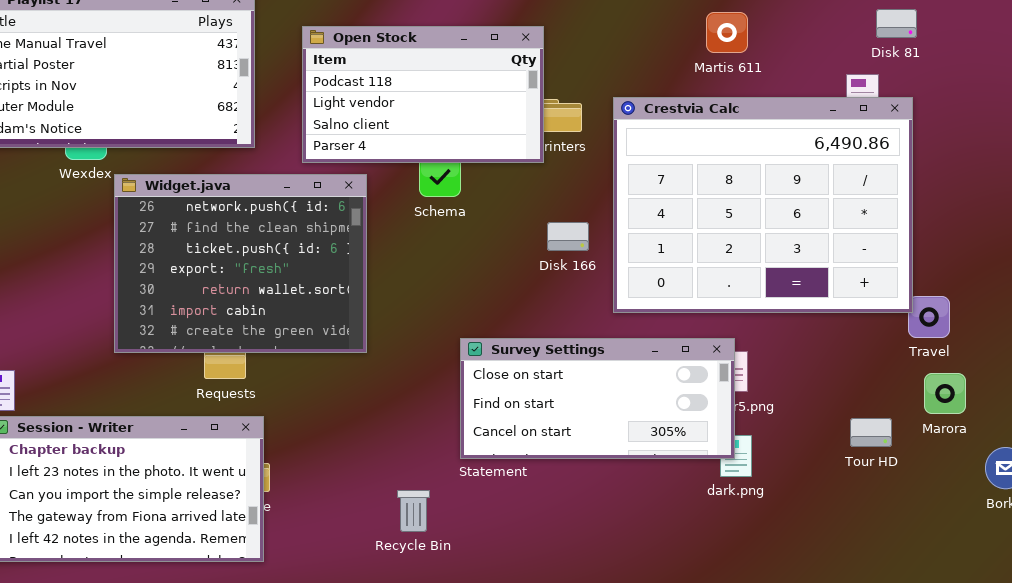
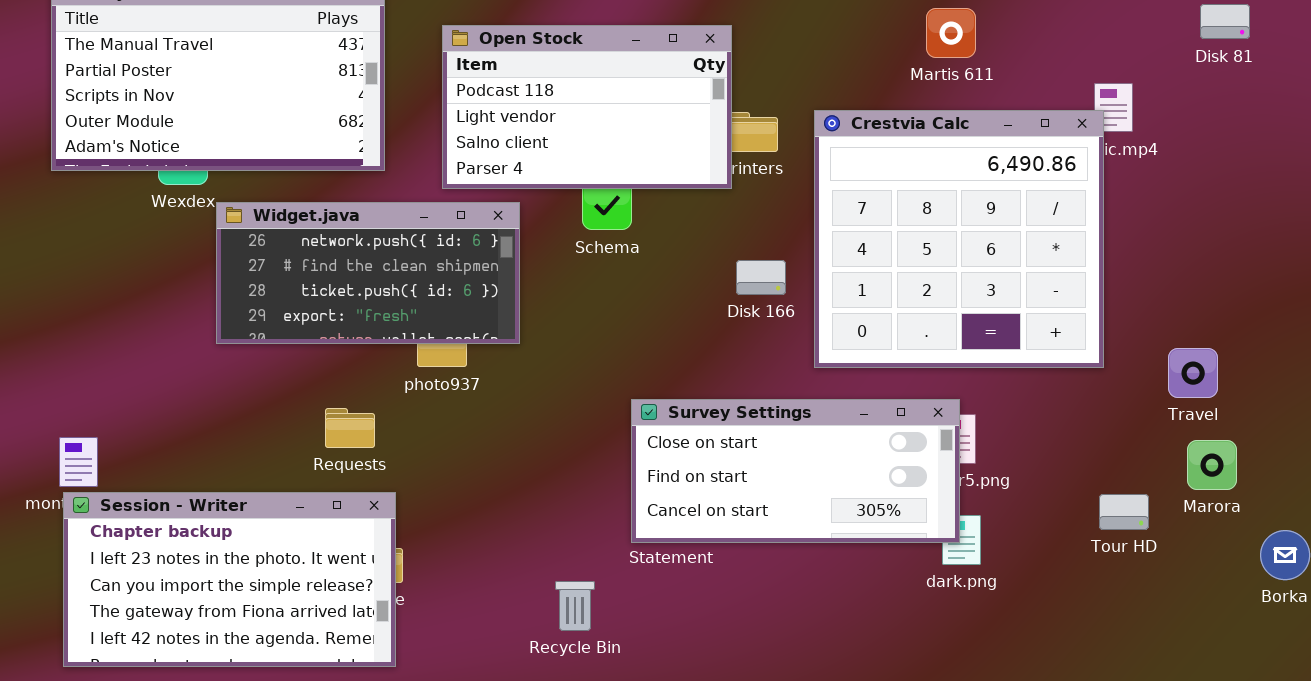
Disk 81: [876,9,917,38] -> [1200,4,1250,39], moved
Crestvia Calc: [613,97,913,313] -> [814,110,1104,368], resized
Widget.java: [114,174,367,353] -> [216,202,520,344], resized

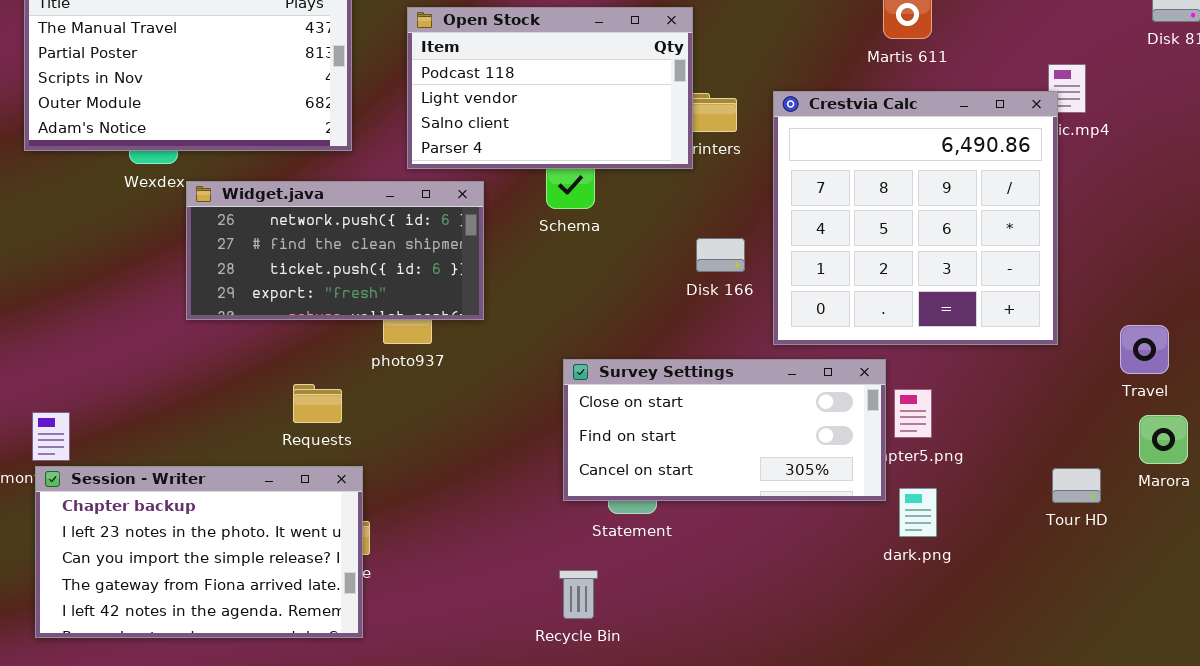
Survey Settings: [631,399,960,543] -> [563,359,886,501], moved
Recycle Bin: [555,581,595,631] -> [559,570,598,619], moved

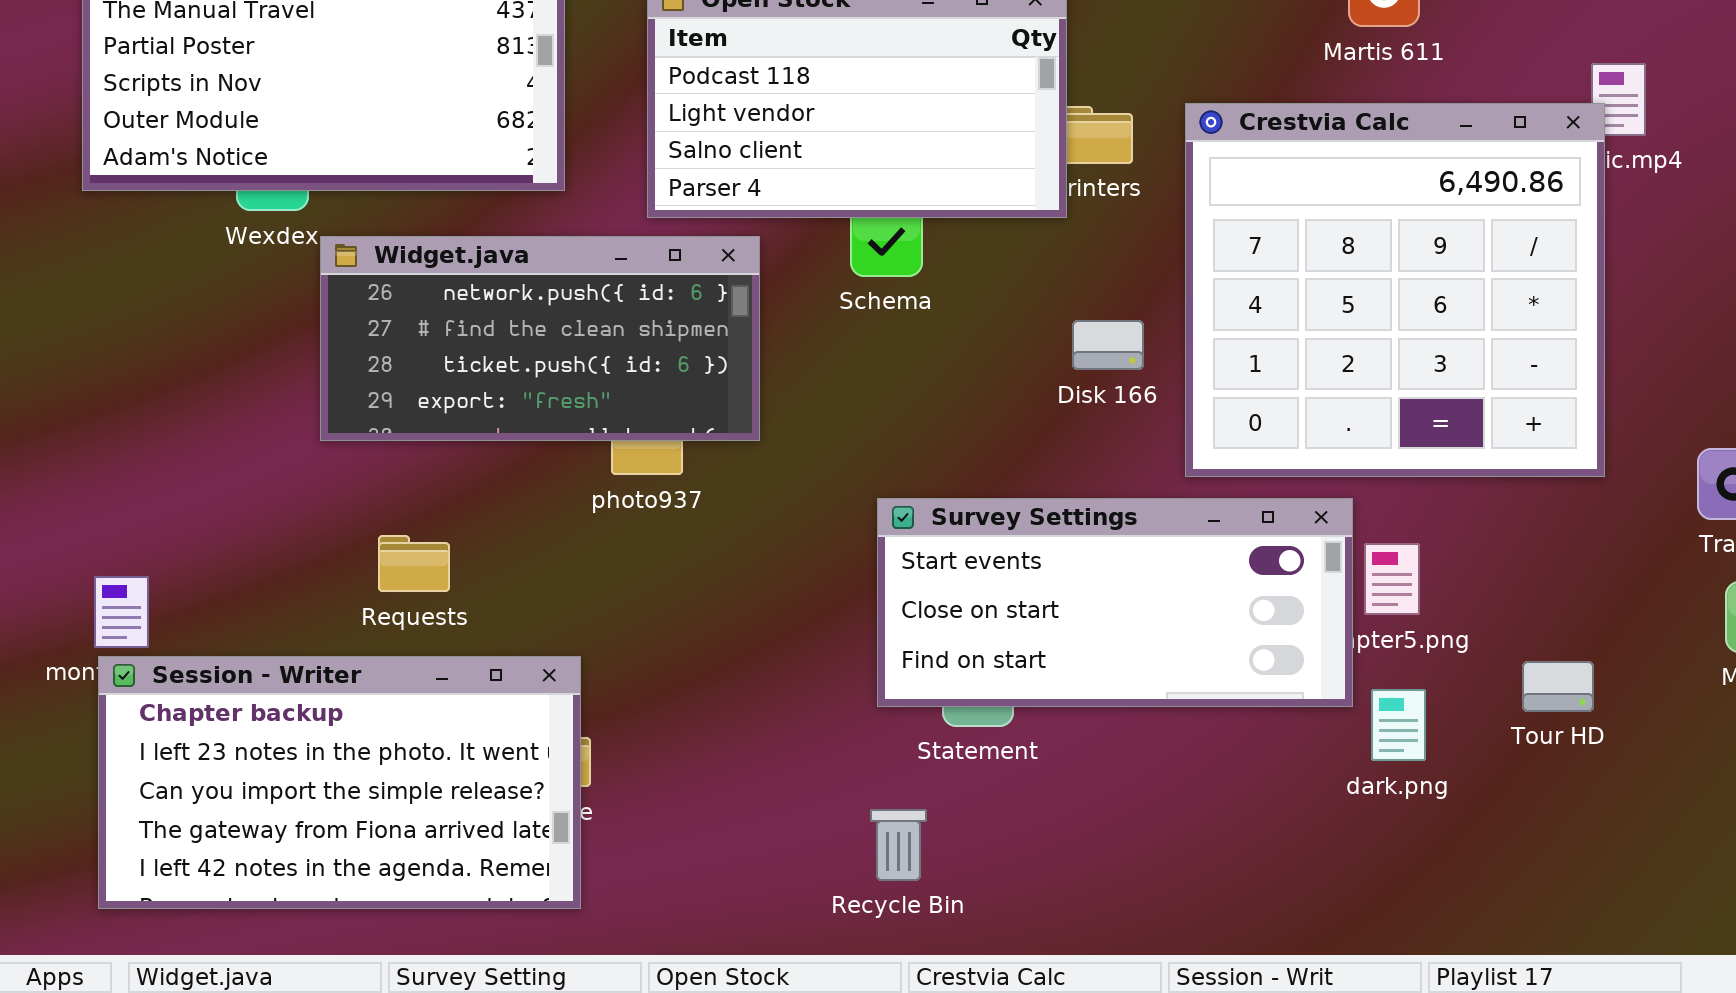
Survey Settings: [563,359,886,501] -> [877,498,1353,707], scrolled up 1 row
Requests: [293,384,342,423] -> [378,535,450,592], moved
Tour HD: [1052,468,1101,503] -> [1522,661,1594,712], moved

